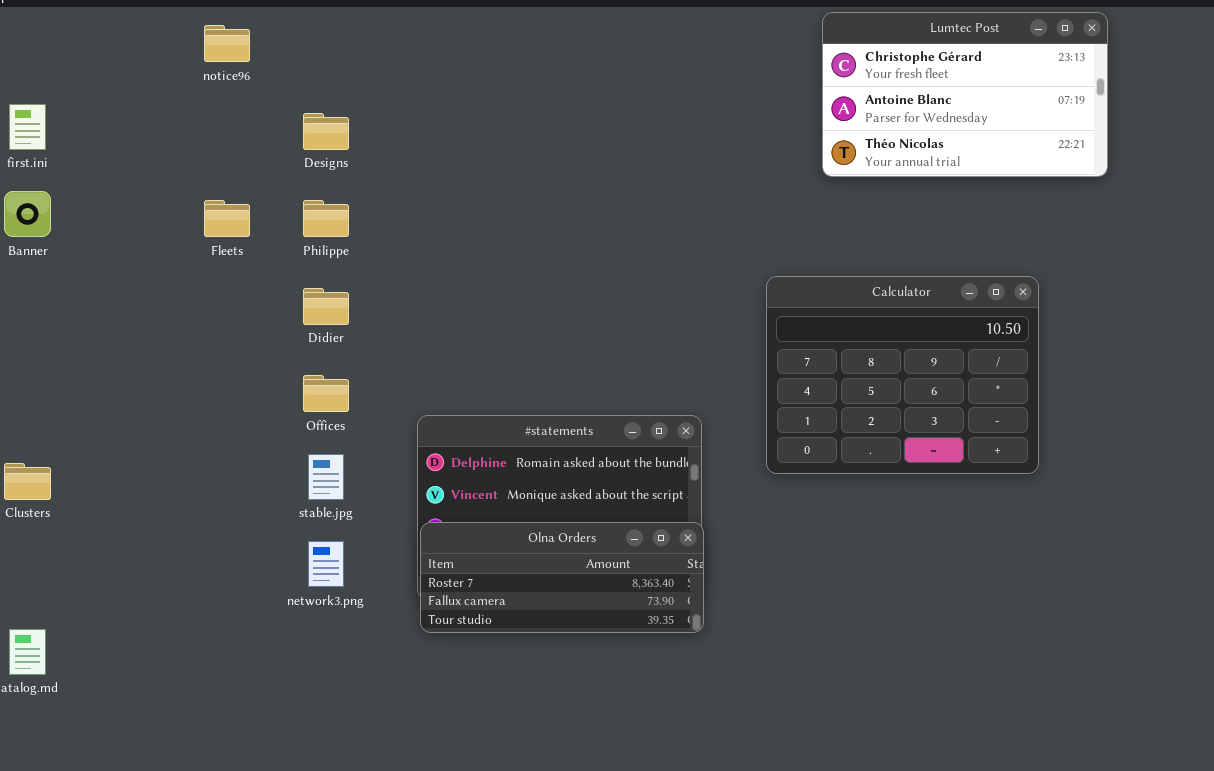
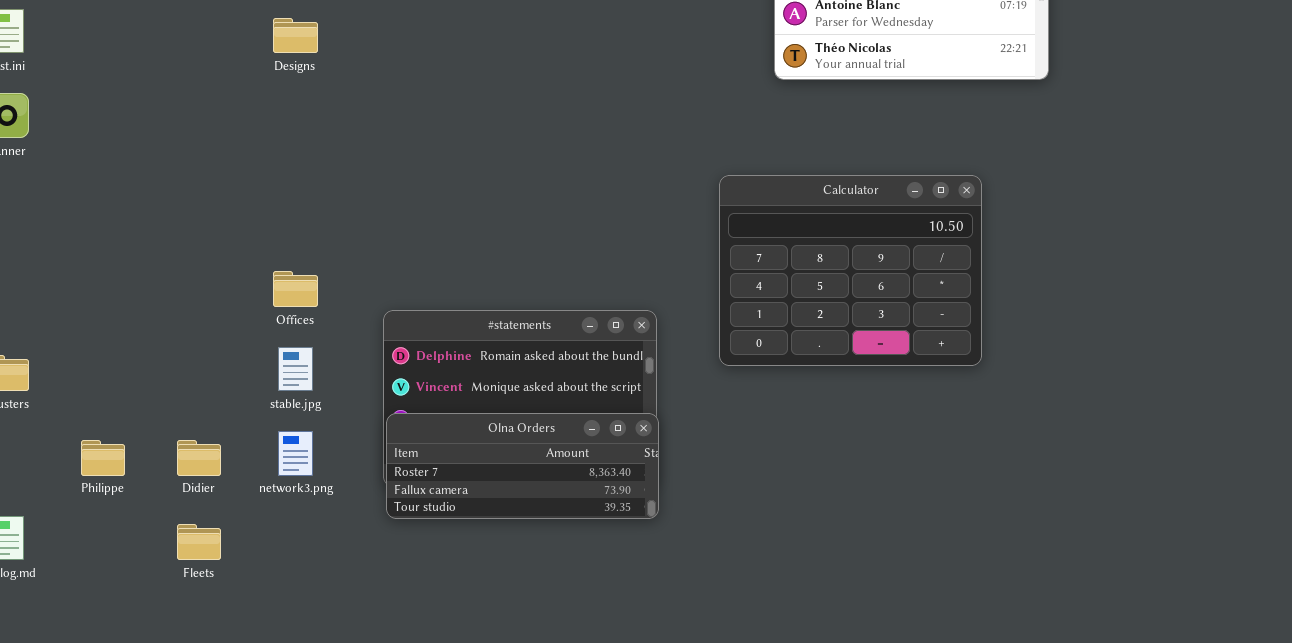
Fleets: [204,200,250,237] -> [177,524,221,560], moved
Philippe: [303,200,349,237] -> [81,440,125,476], moved
Didier: [303,288,349,325] -> [177,440,221,476], moved

